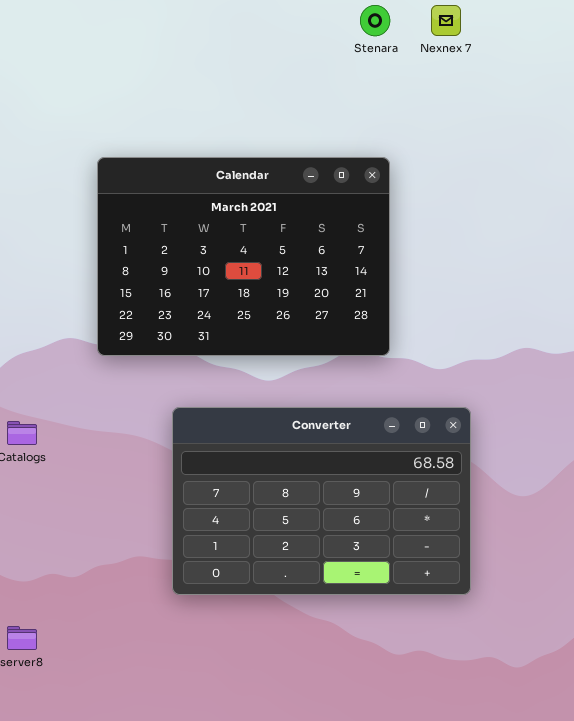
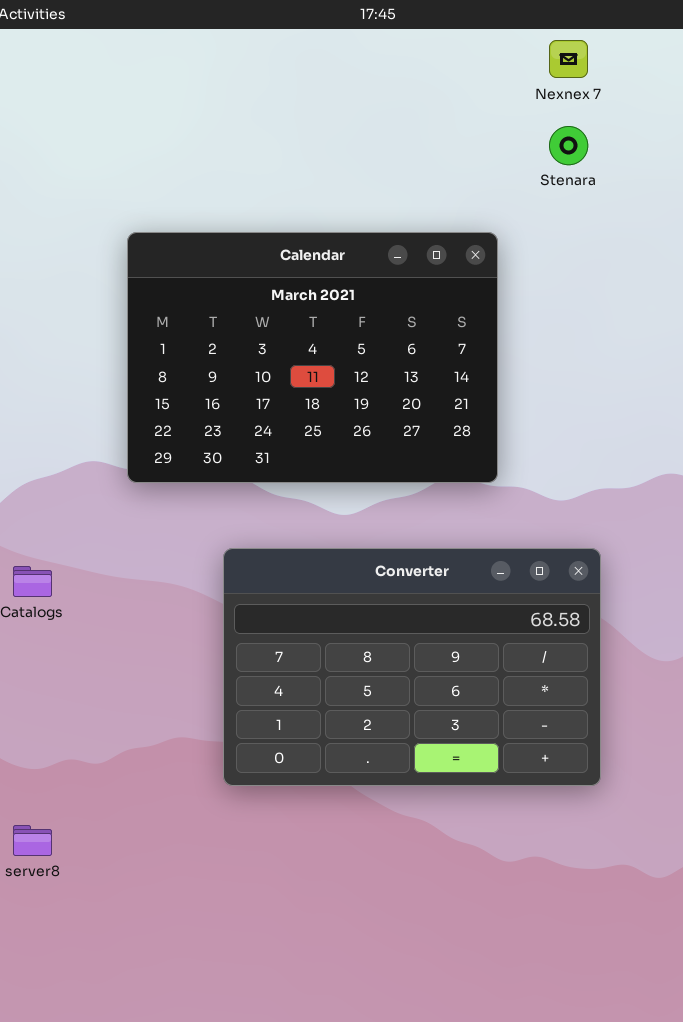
Stenara: [360,5,390,36] -> [549,126,588,165], moved

